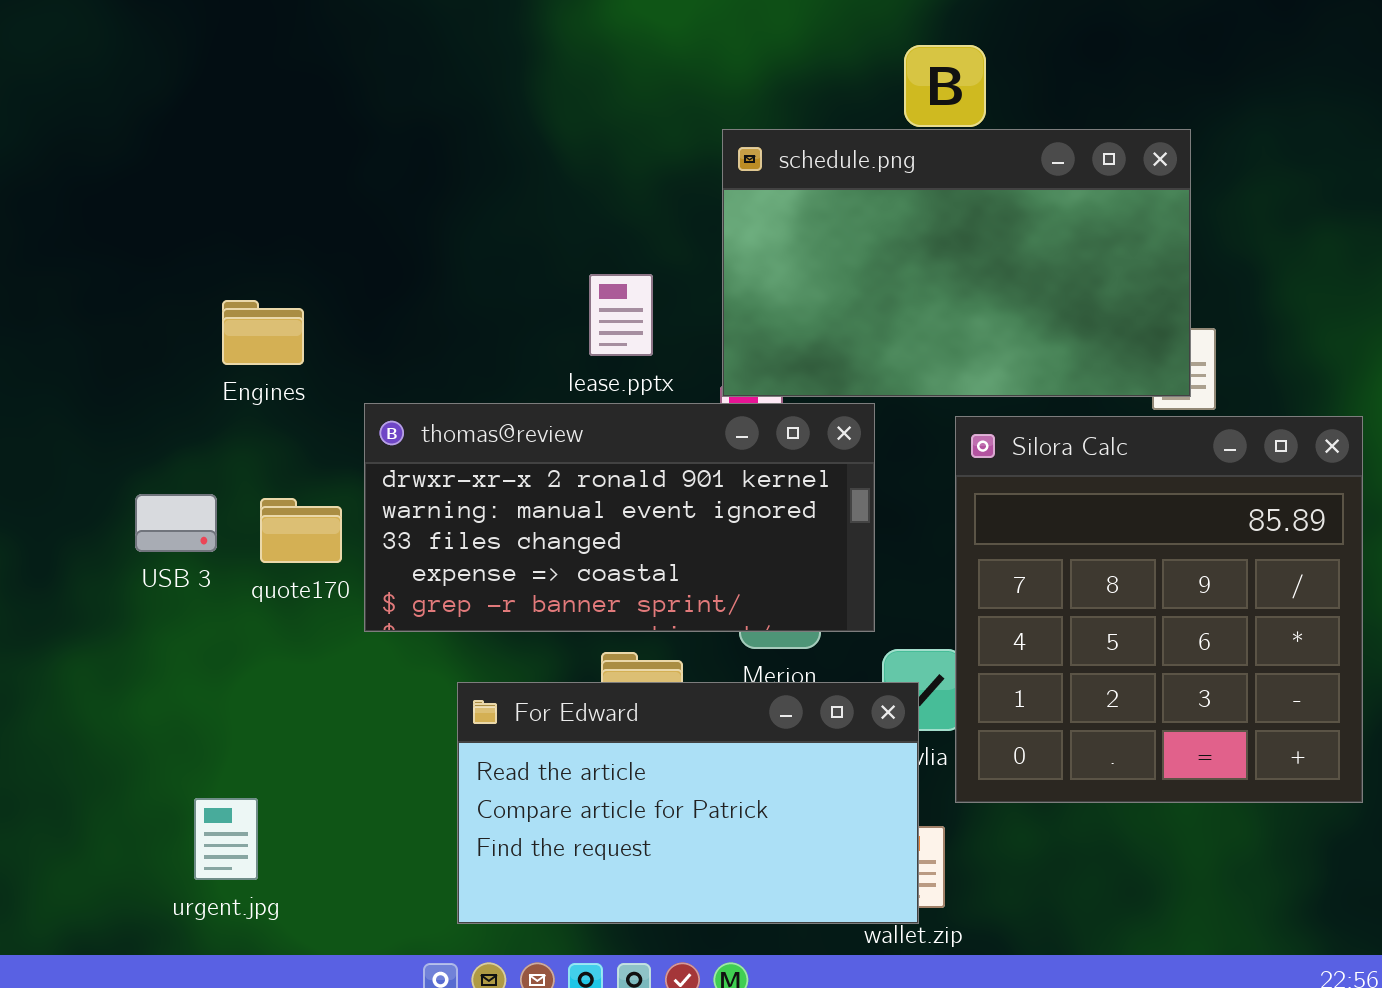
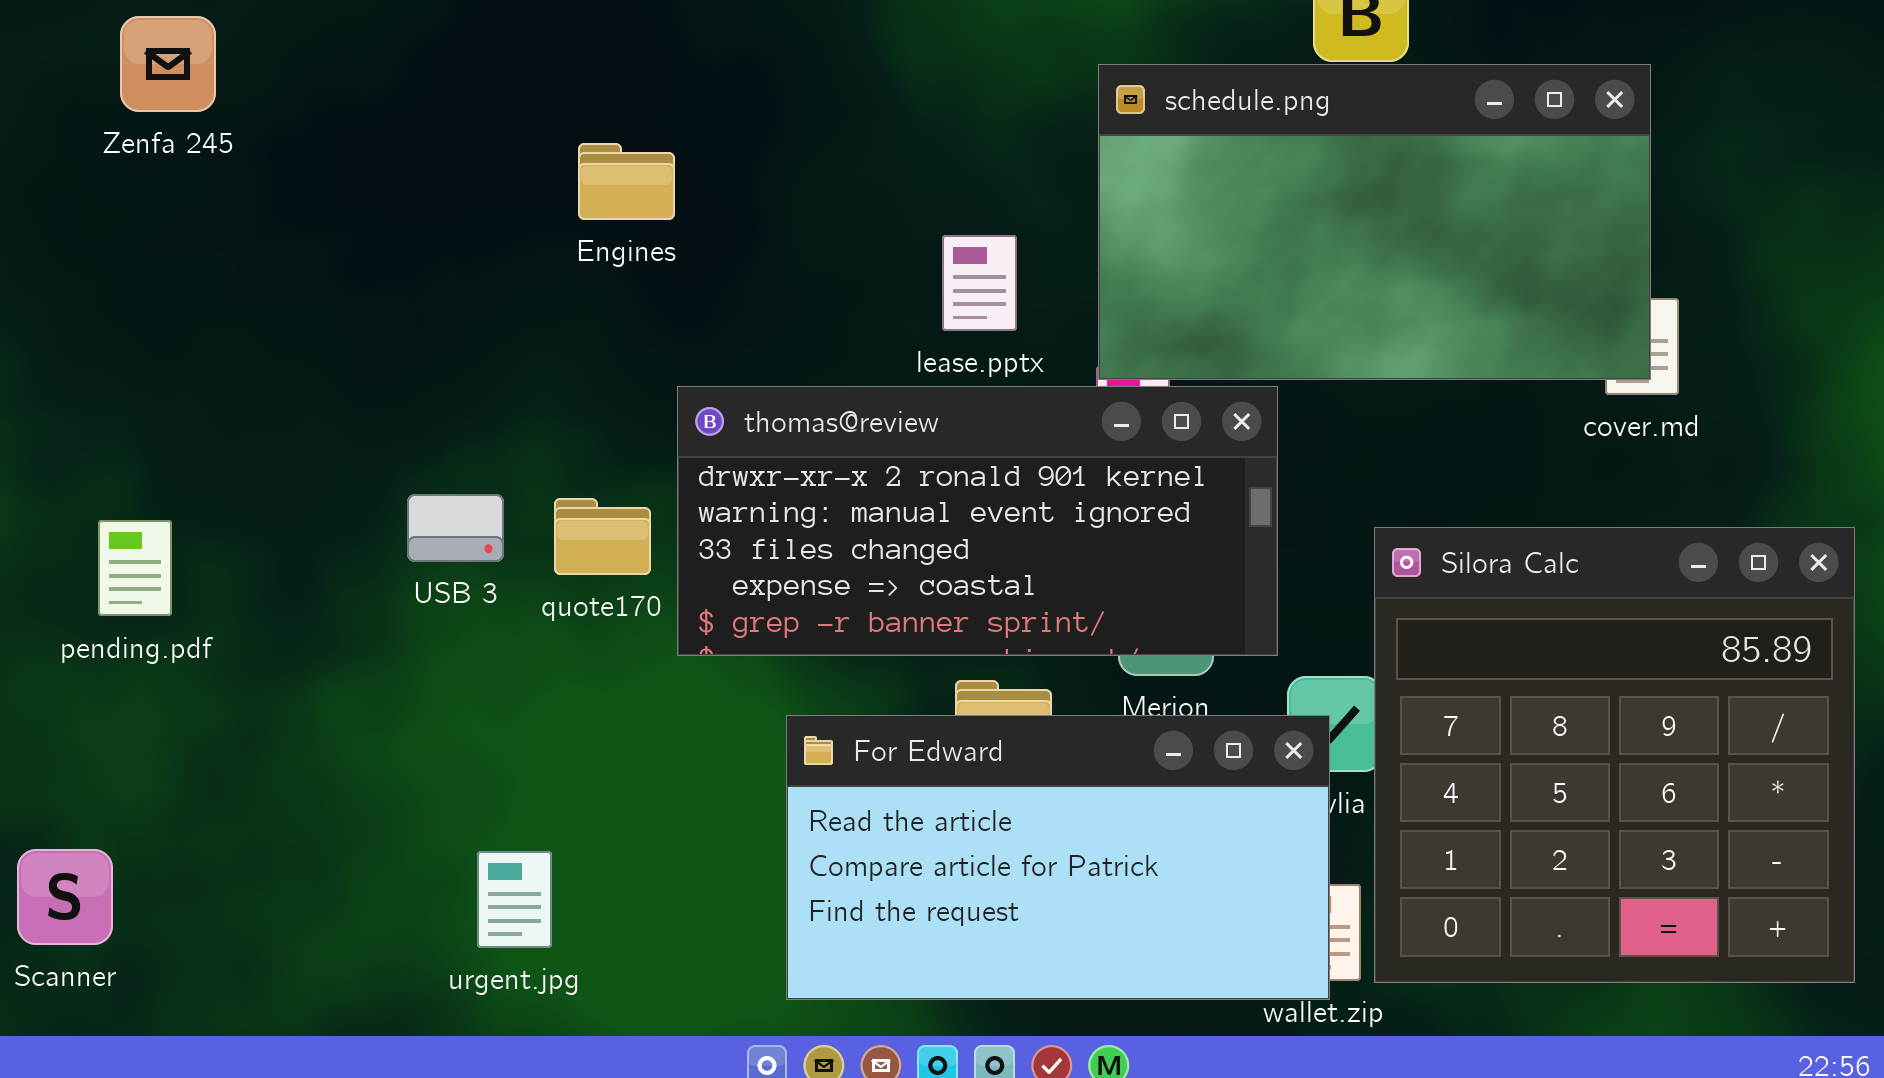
Engines: [222,300,304,365] -> [578,143,675,220], moved
Silora Calc: [955,416,1363,803] -> [1374,527,1855,983], moved

